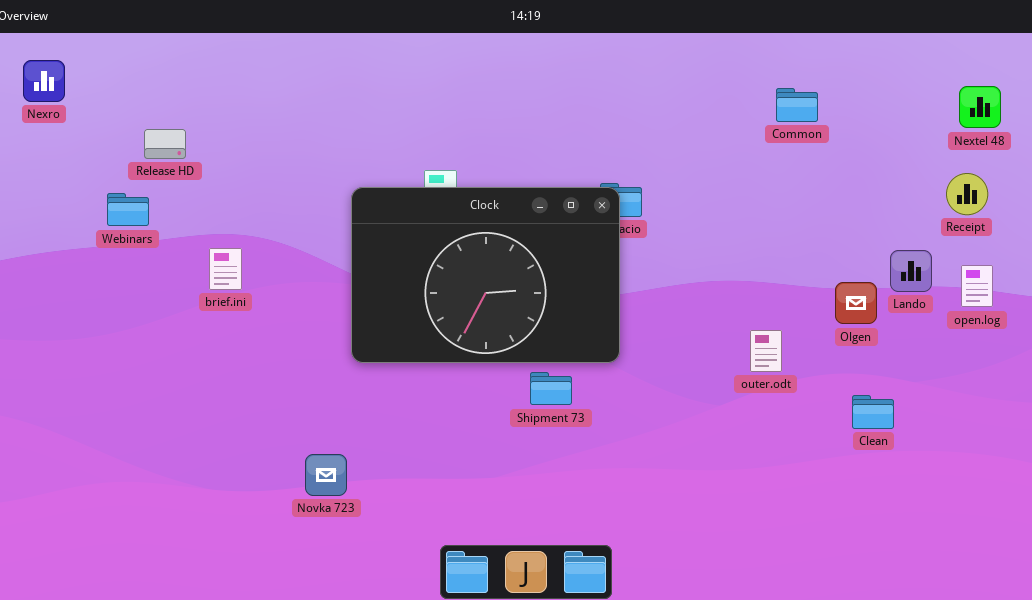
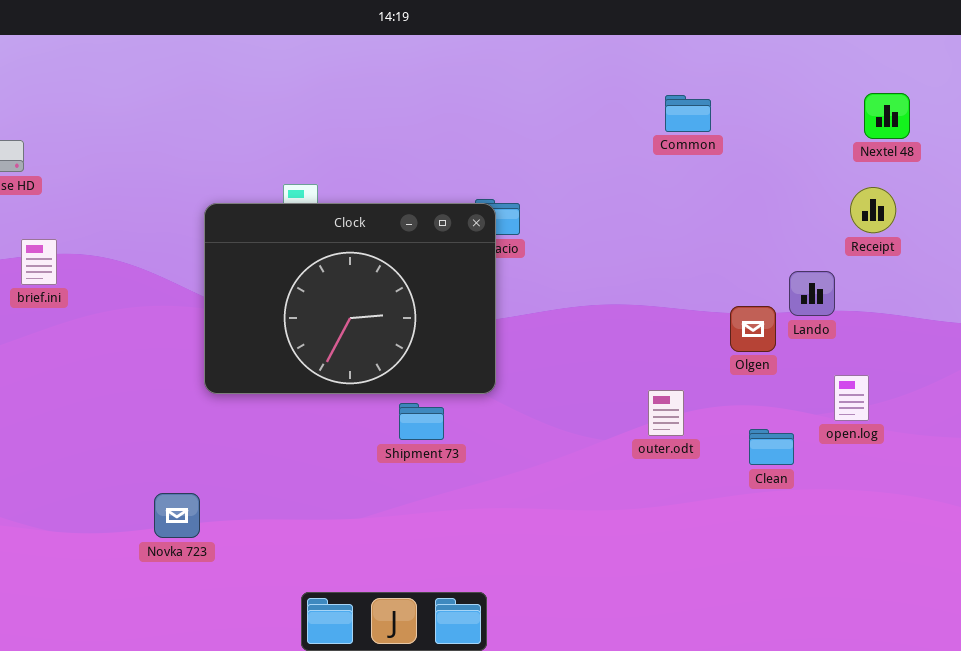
brief.ini: [209,248,242,290] -> [21,239,57,285], moved
open.log: [961,265,993,307] -> [834,375,869,421], moved
outer.odt: [750,330,782,372] -> [648,390,684,436], moved

